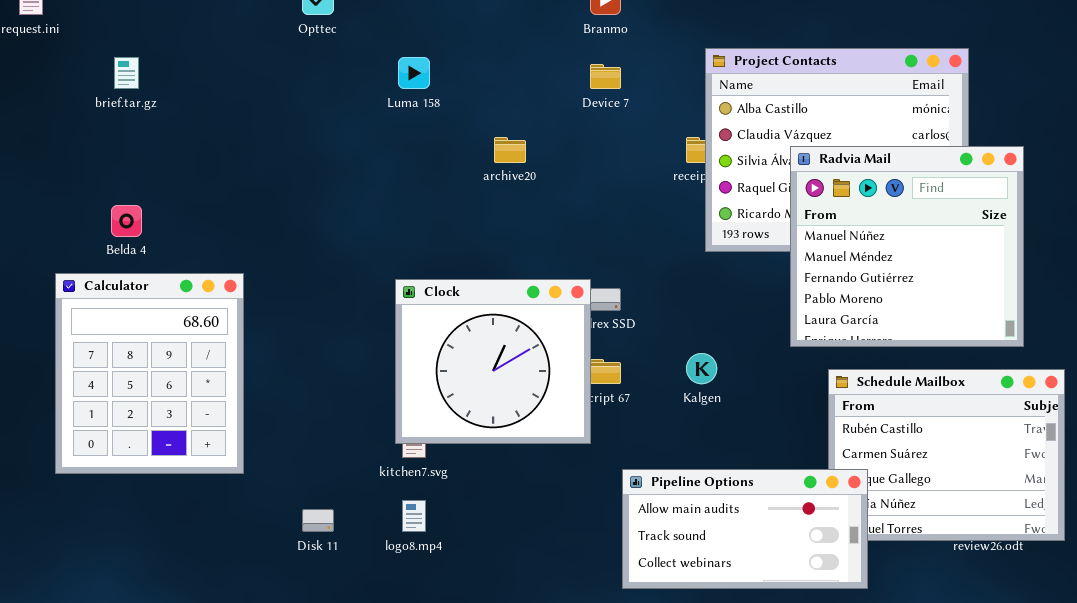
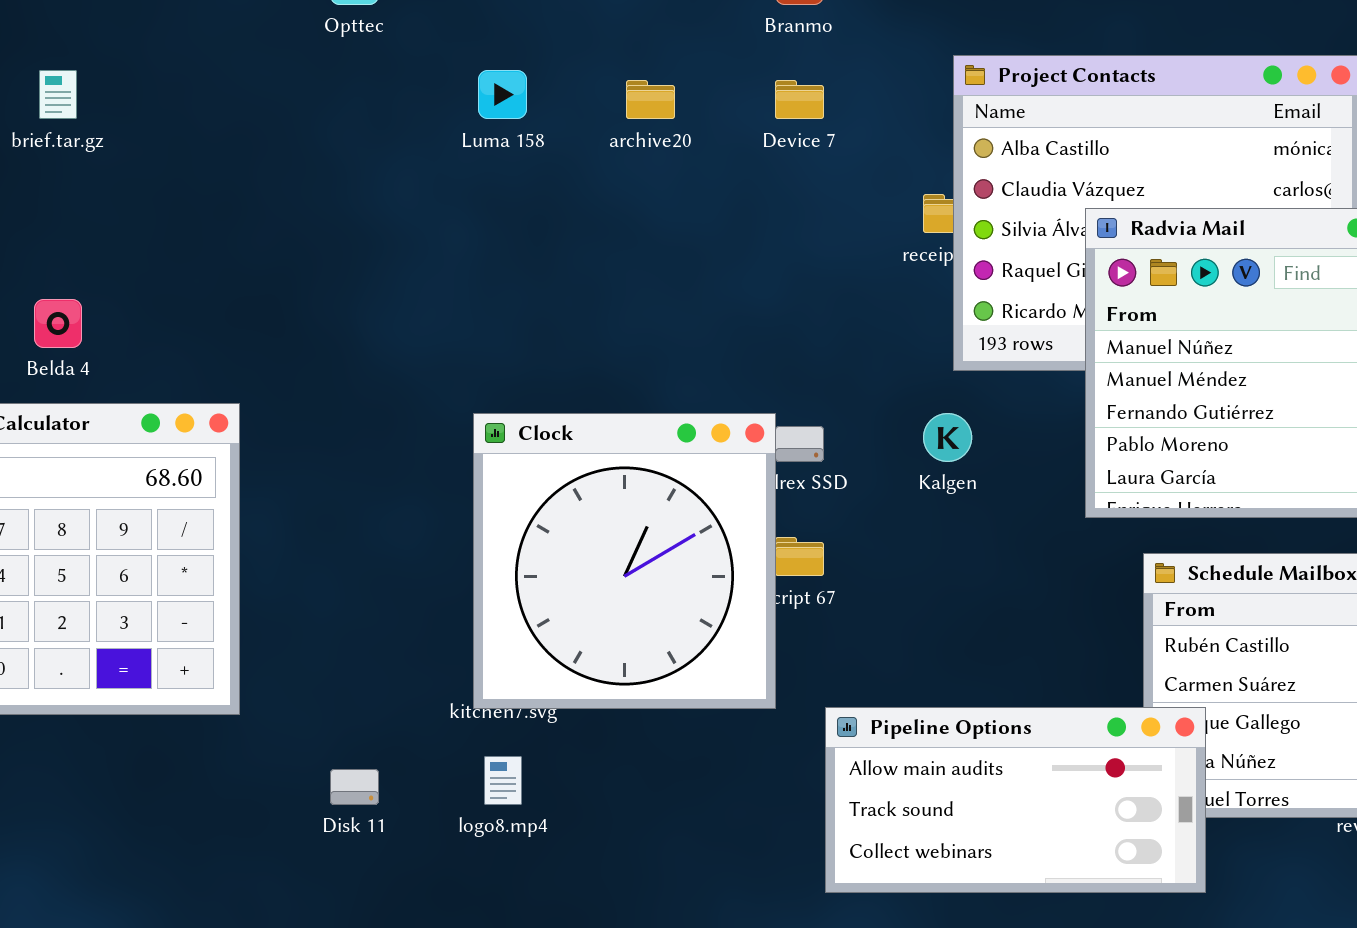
archive20: [494,137,526,163] -> [626,80,675,119], moved
Clock: [395,279,591,444] -> [473,413,776,709], resized
Kalgen: [686,353,717,384] -> [923,413,972,462], moved

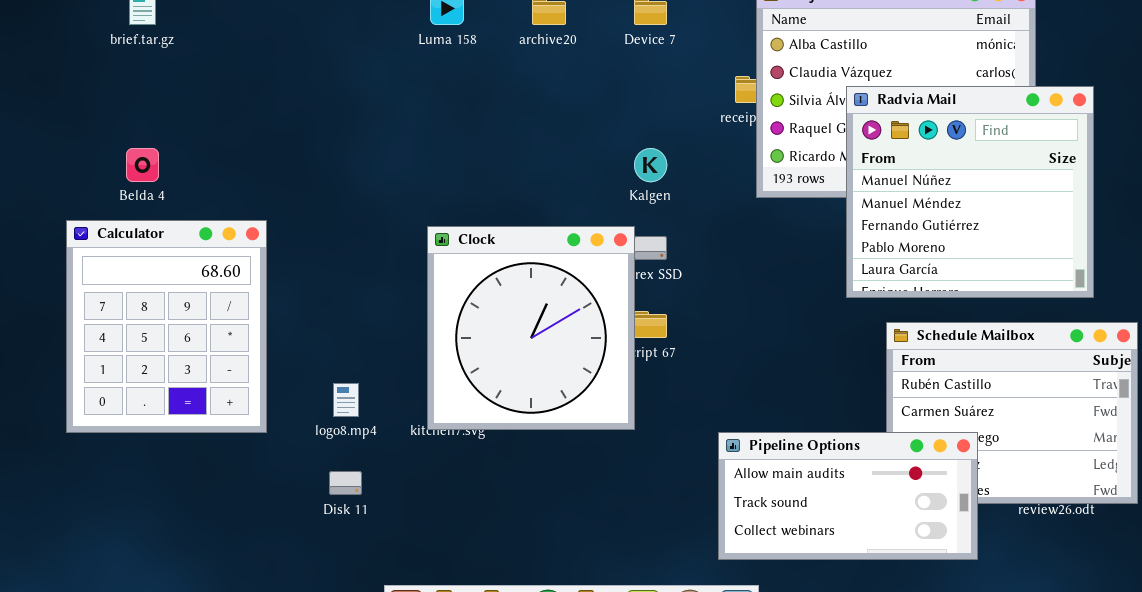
Kalgen: [923,413,972,462] -> [634,148,667,182], moved
Pipeline Options: [825,707,1206,893] -> [718,432,978,560], moved
logo8.mp4: [484,756,522,805] -> [333,383,359,417], moved

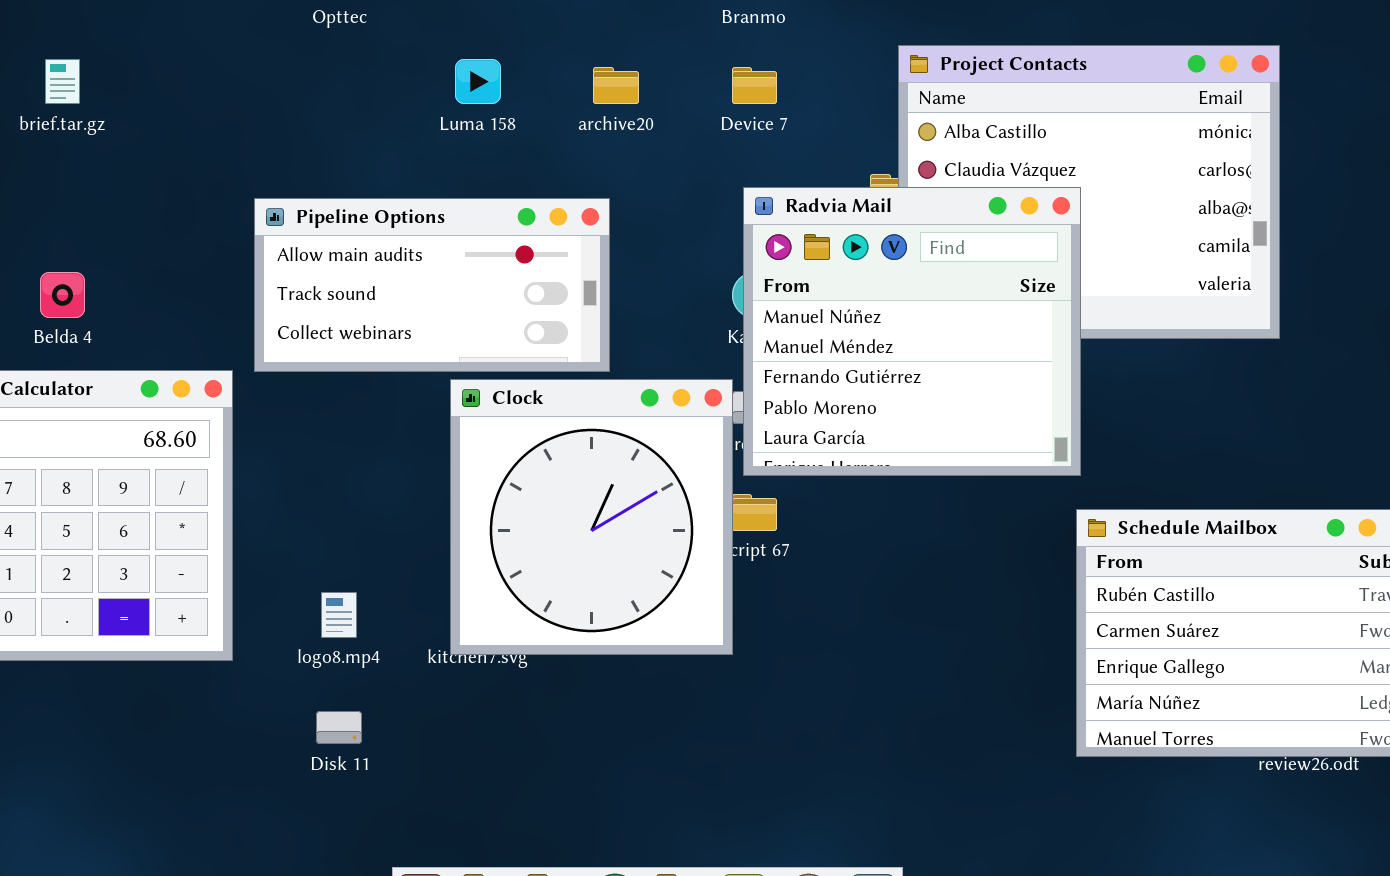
Radvia Mail: [846,86,1094,298] -> [743,187,1081,476], moved
Pipeline Options: [718,432,978,560] -> [254,198,610,372], moved

